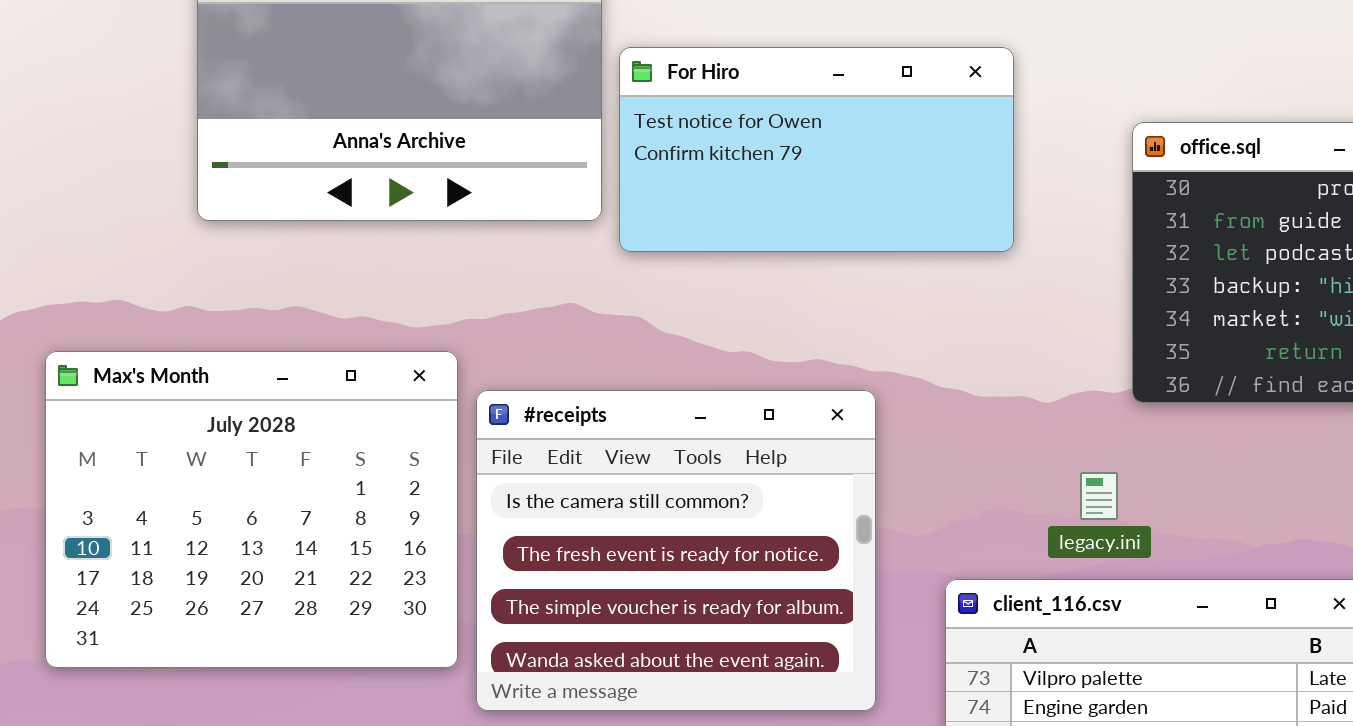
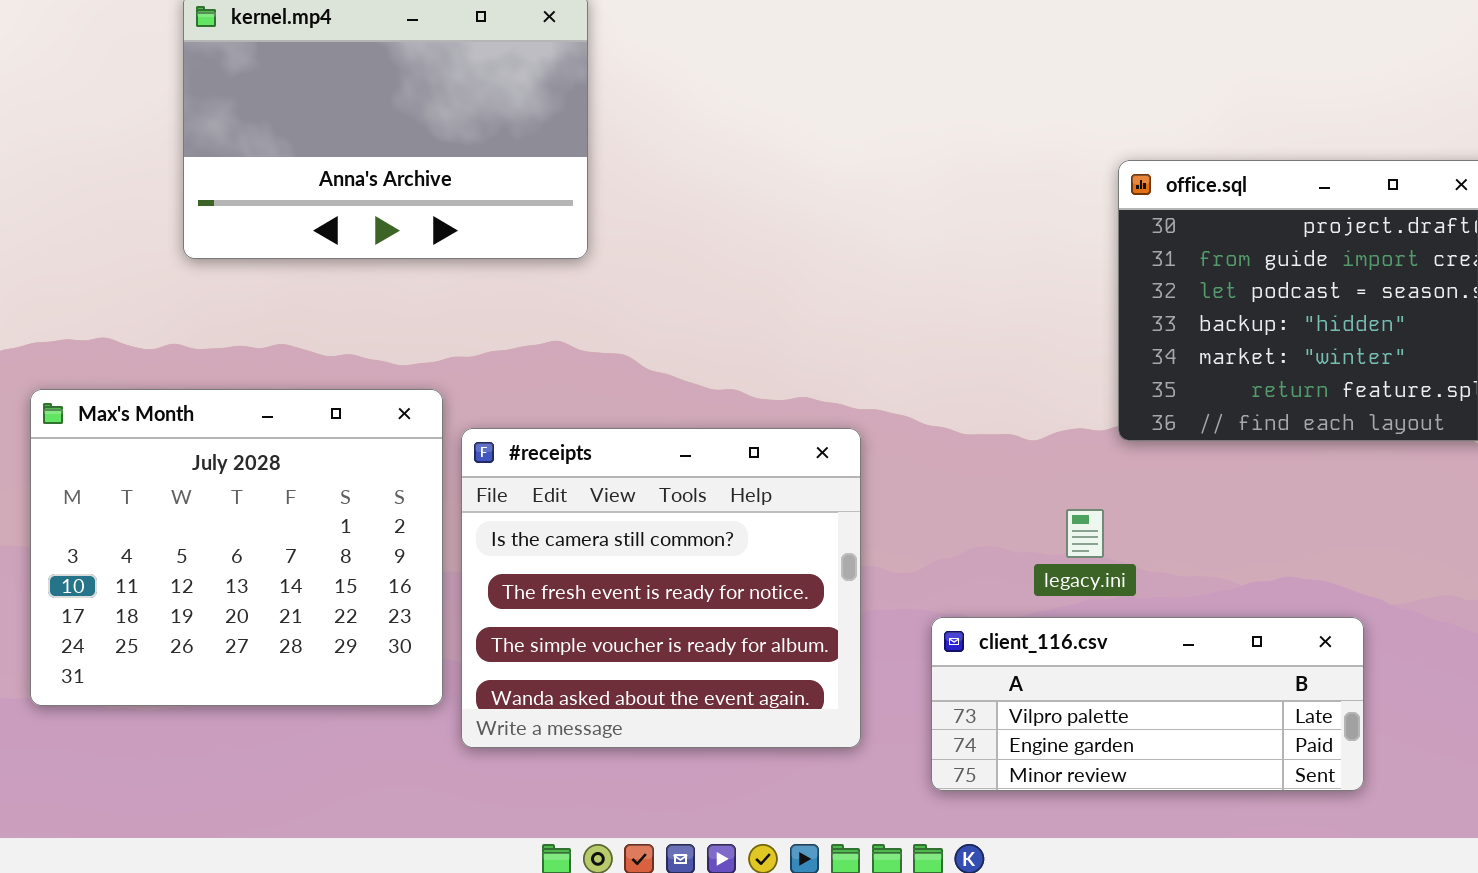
For Hiro: [619,47,1014,252] -> none, closed

